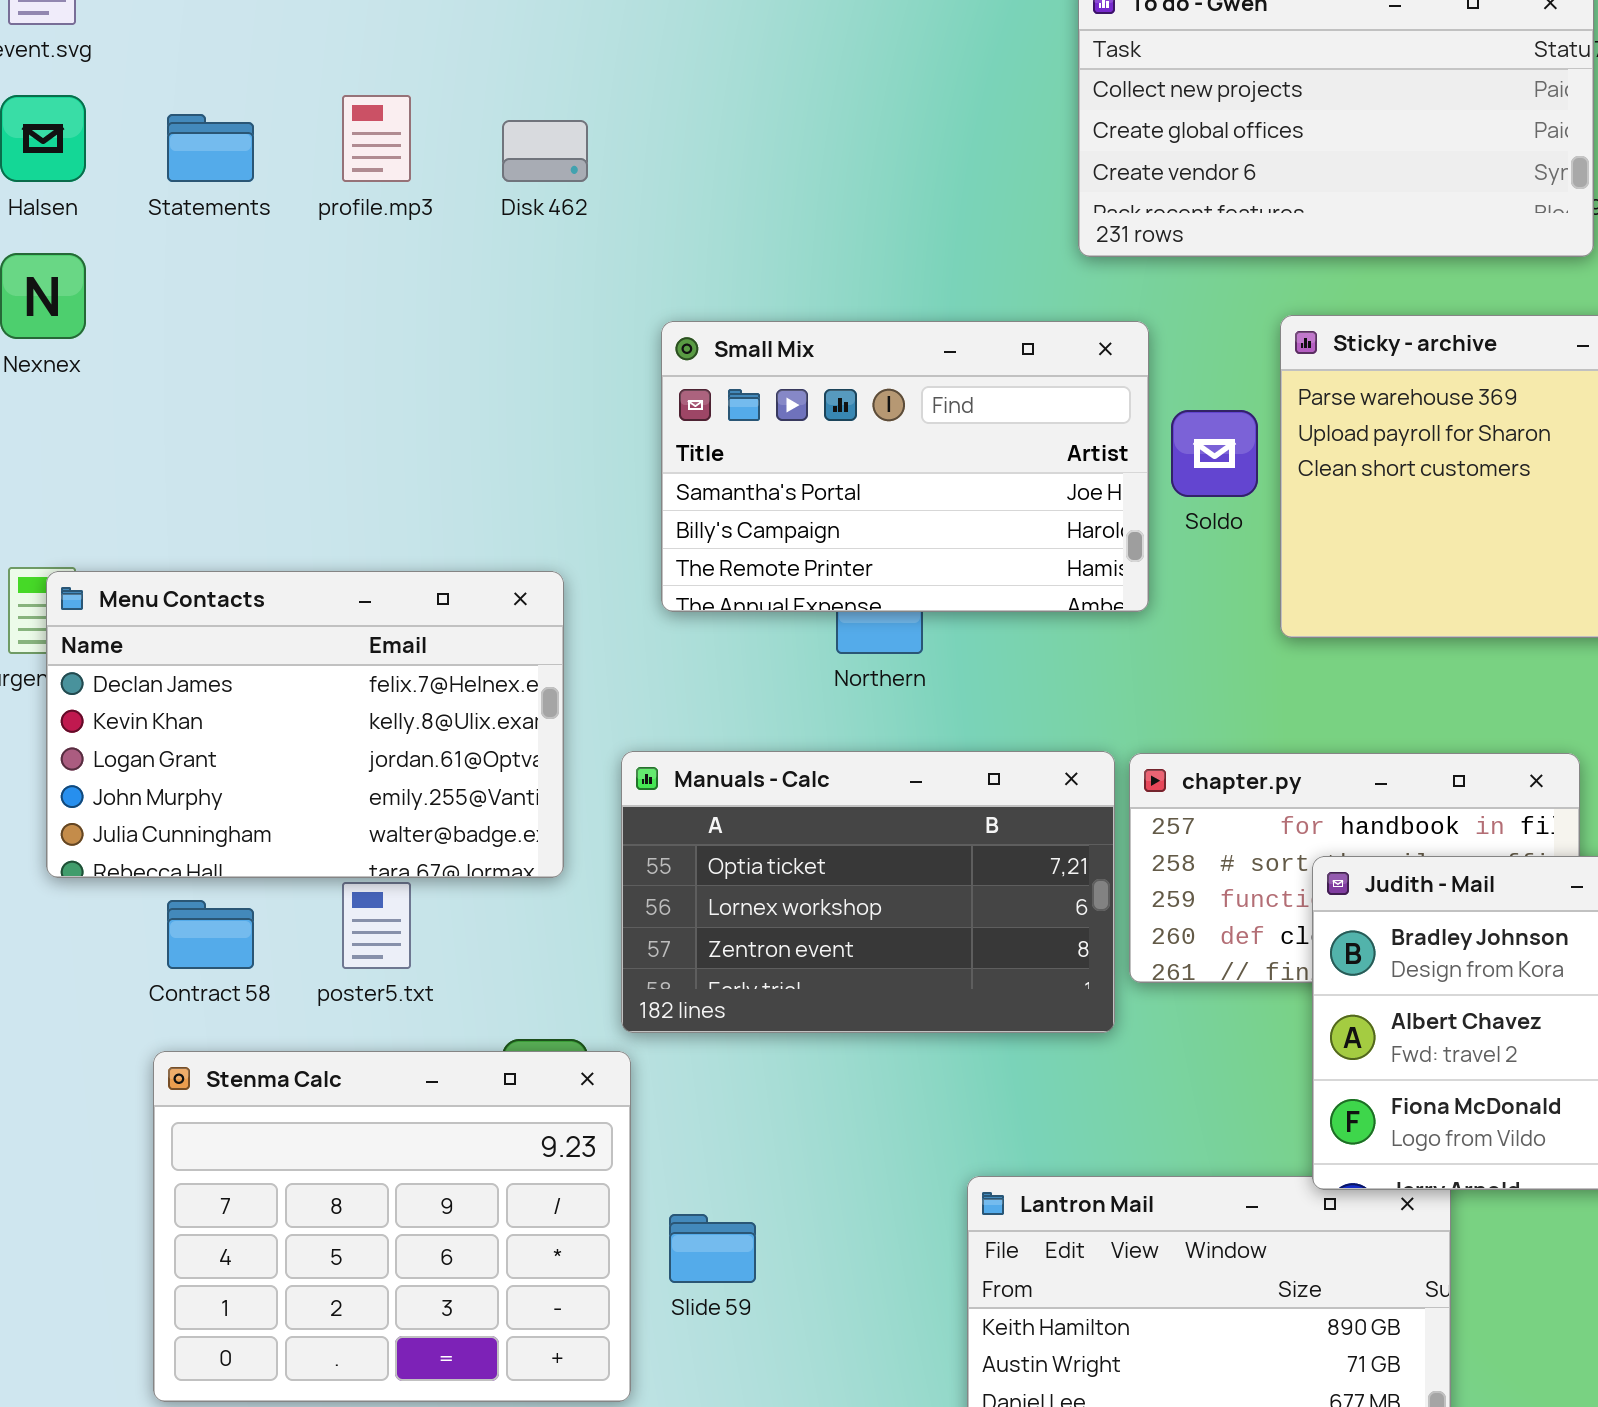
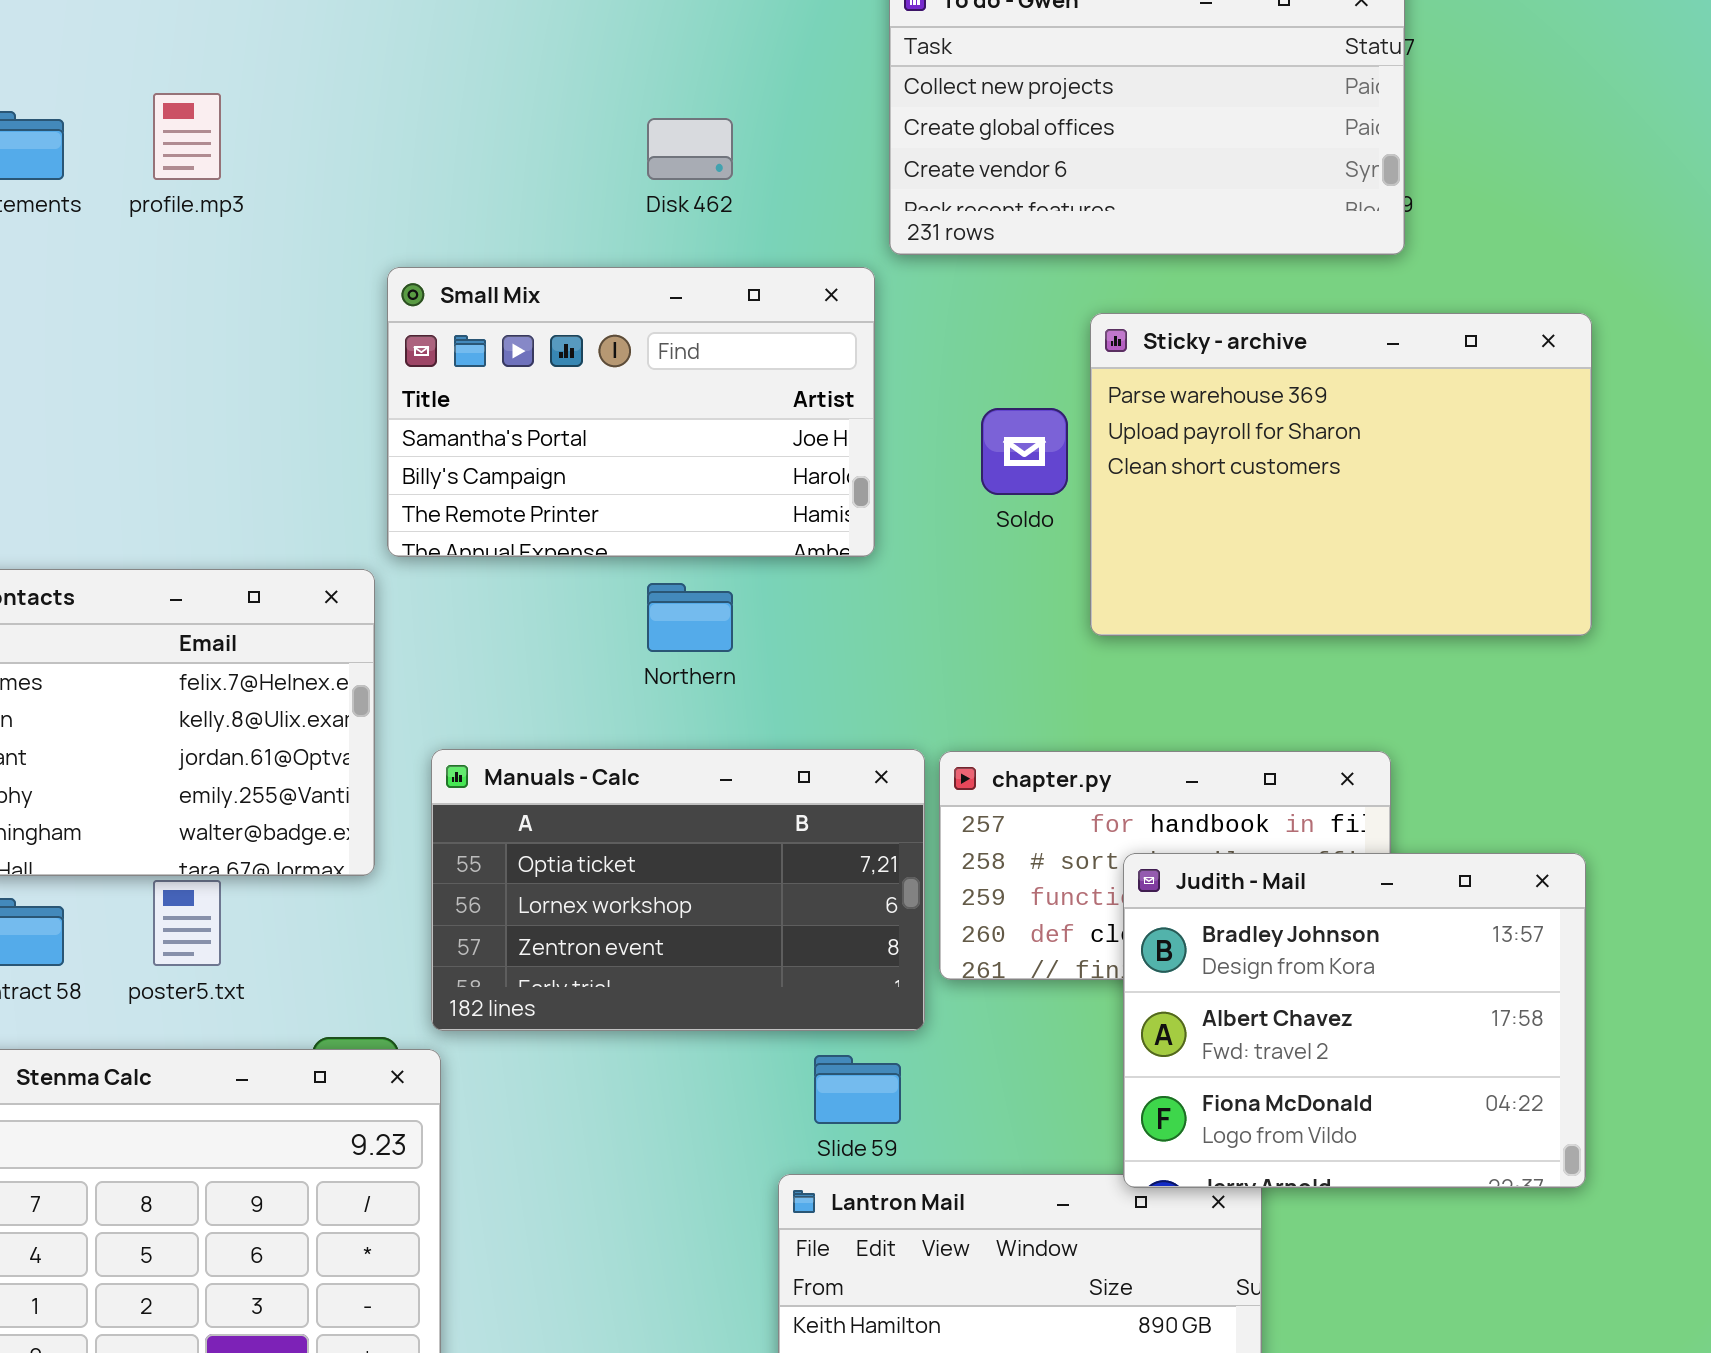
Disk 462: [502,120,588,182] -> [647,118,733,180], moved
Small Mix: [661,321,1149,612] -> [387,267,875,557], moved
Slide 59: [669,1214,756,1283] -> [814,1055,901,1124], moved

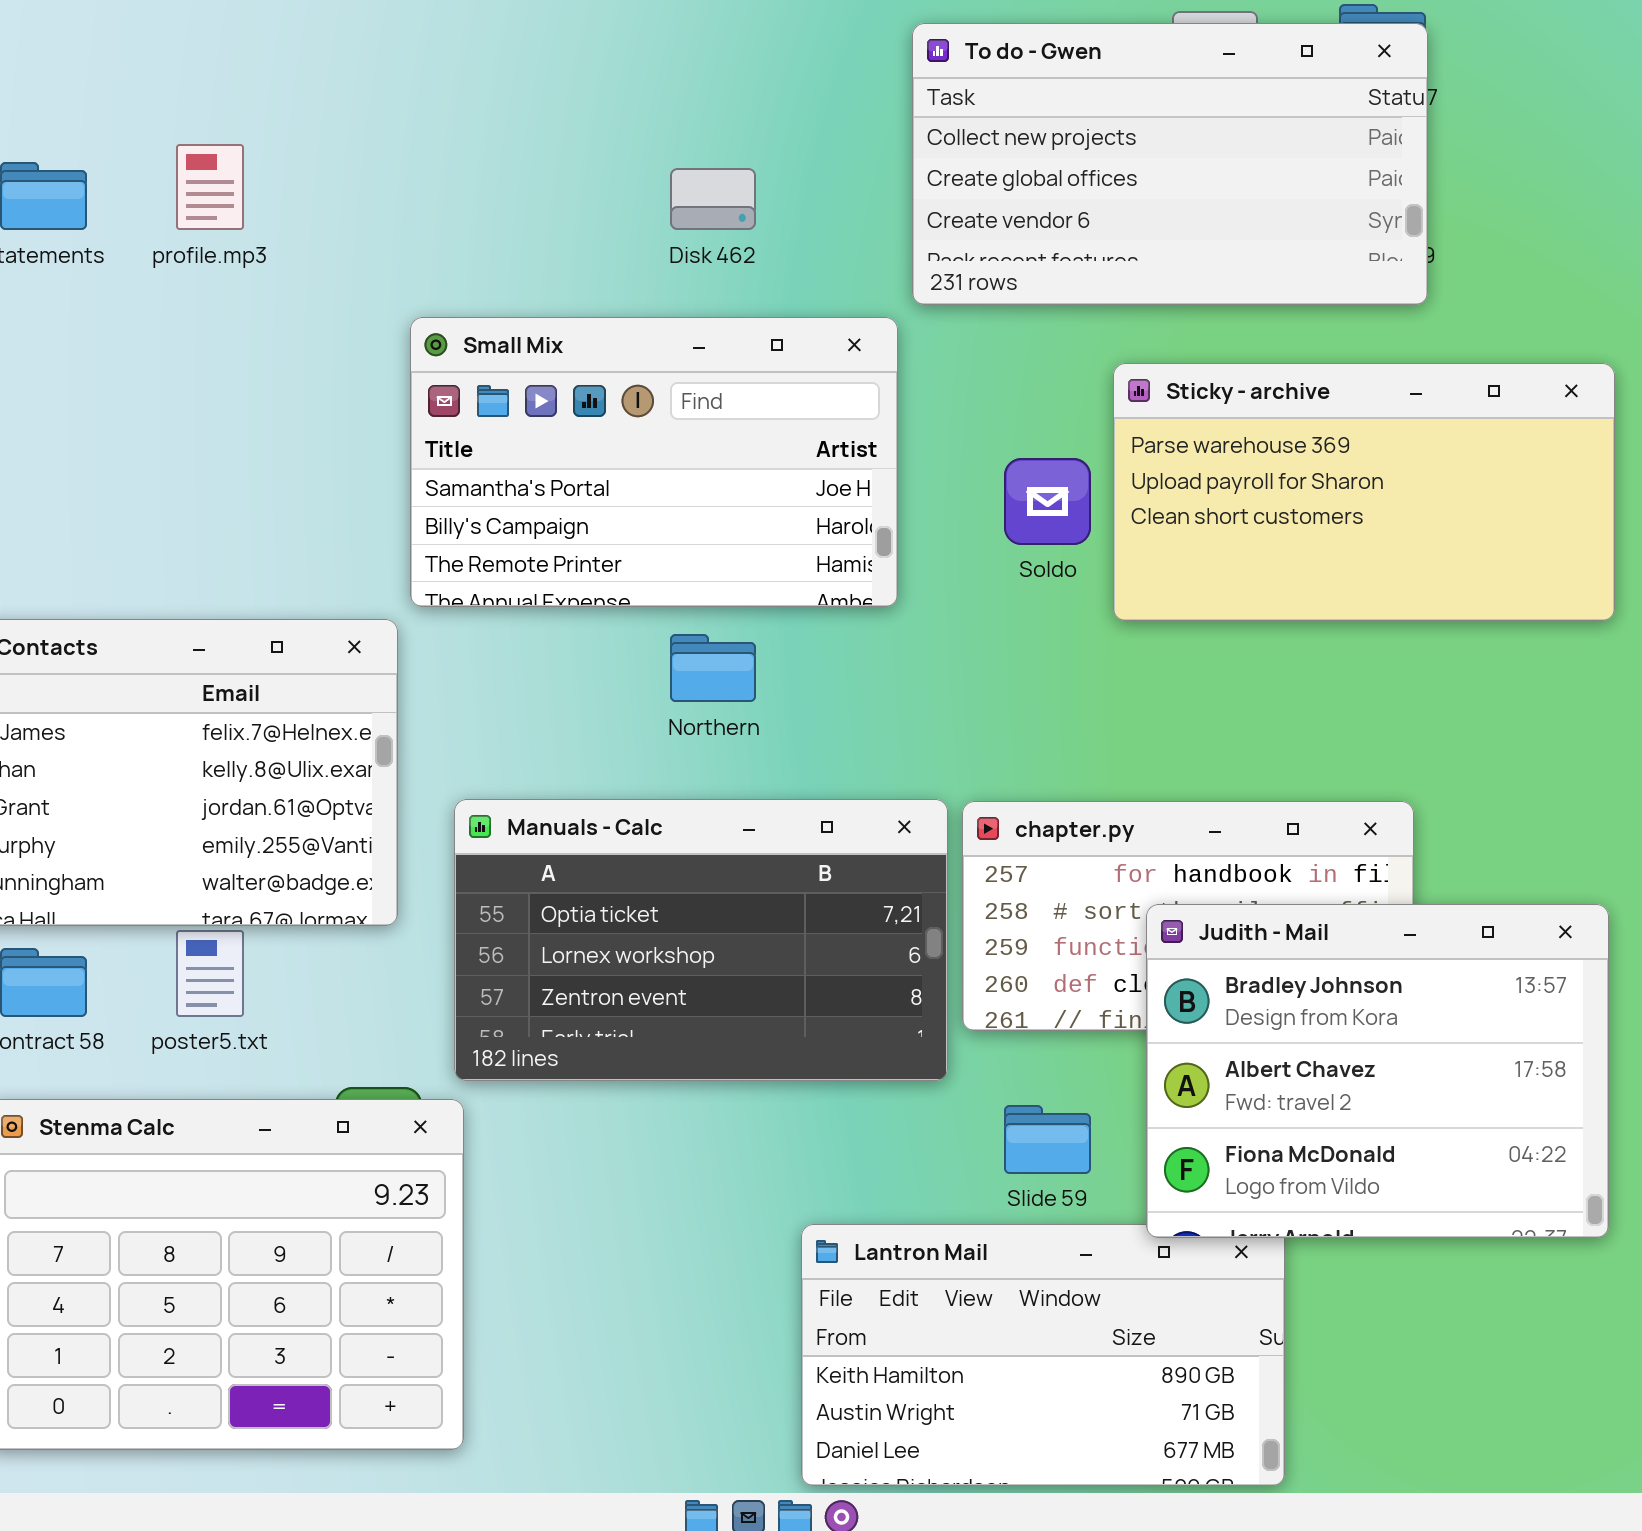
Sticky - archive: [1090,313,1592,636] -> [1113,363,1615,621], resized
Slide 59: [814,1055,901,1124] -> [1004,1105,1091,1174], moved

